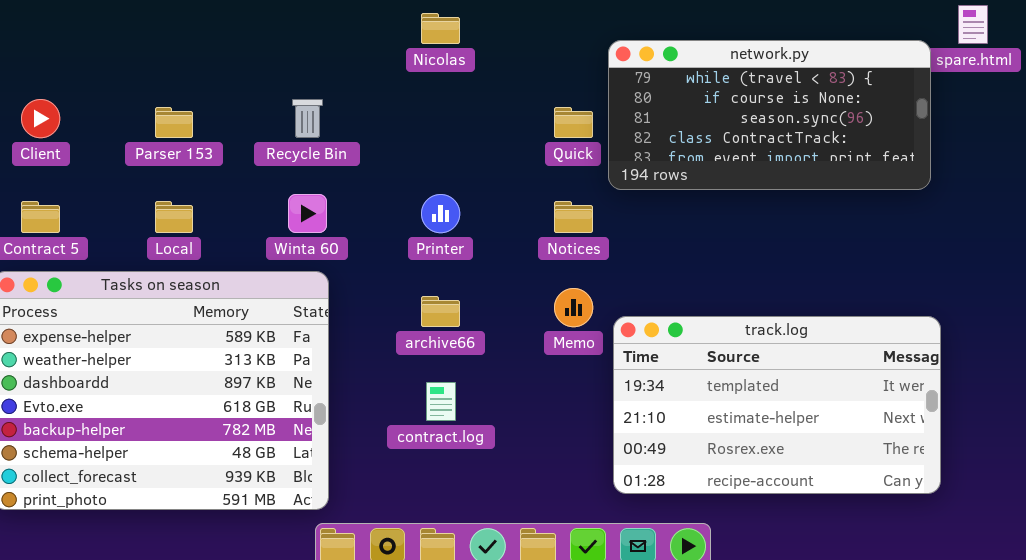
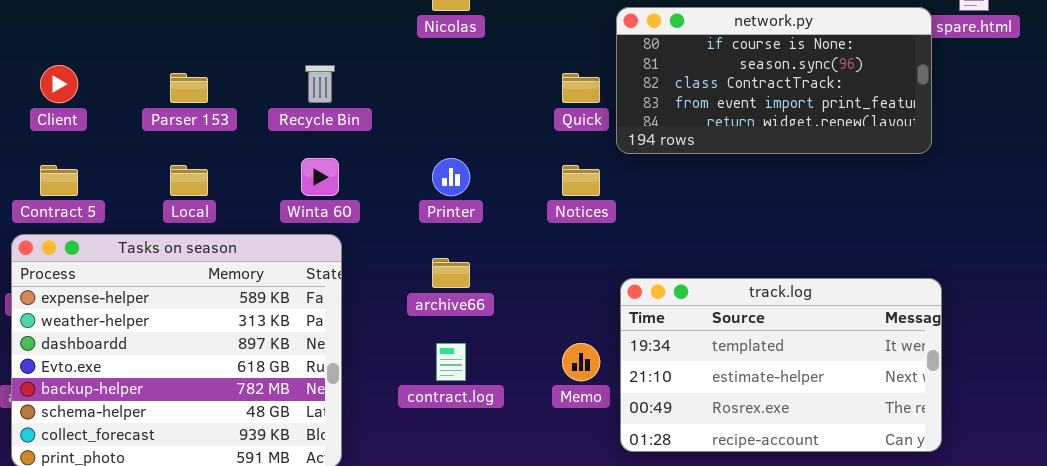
network.py: [608,40,931,190] -> [616,7,932,154], scrolled down 1 row
Memo: [554,288,593,327] -> [562,343,600,381], moved

